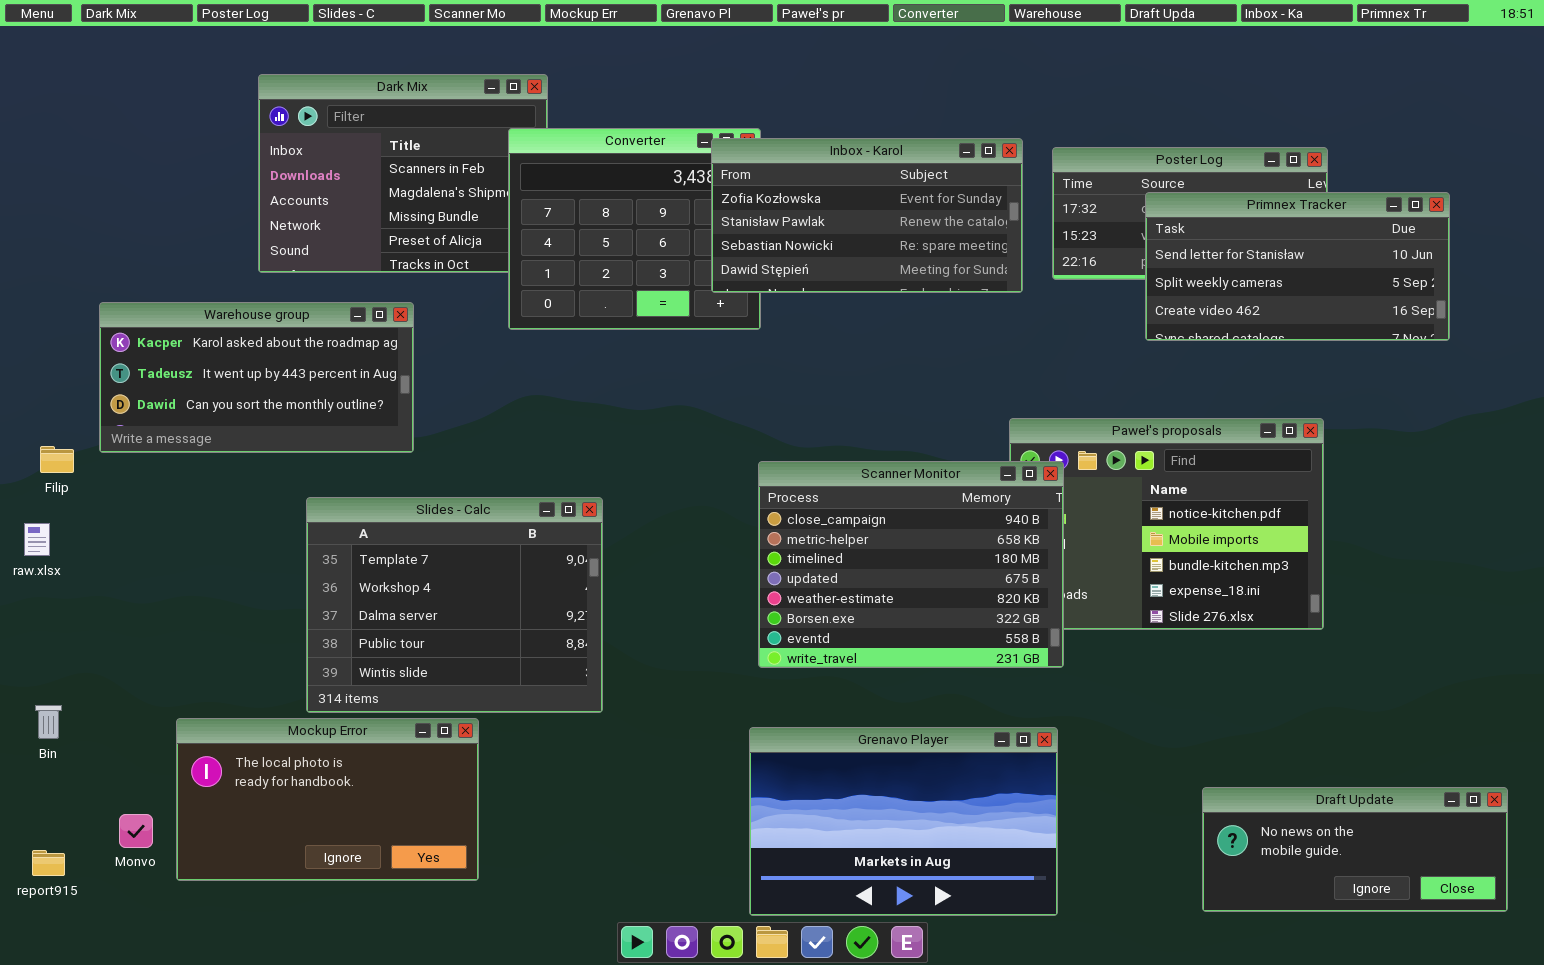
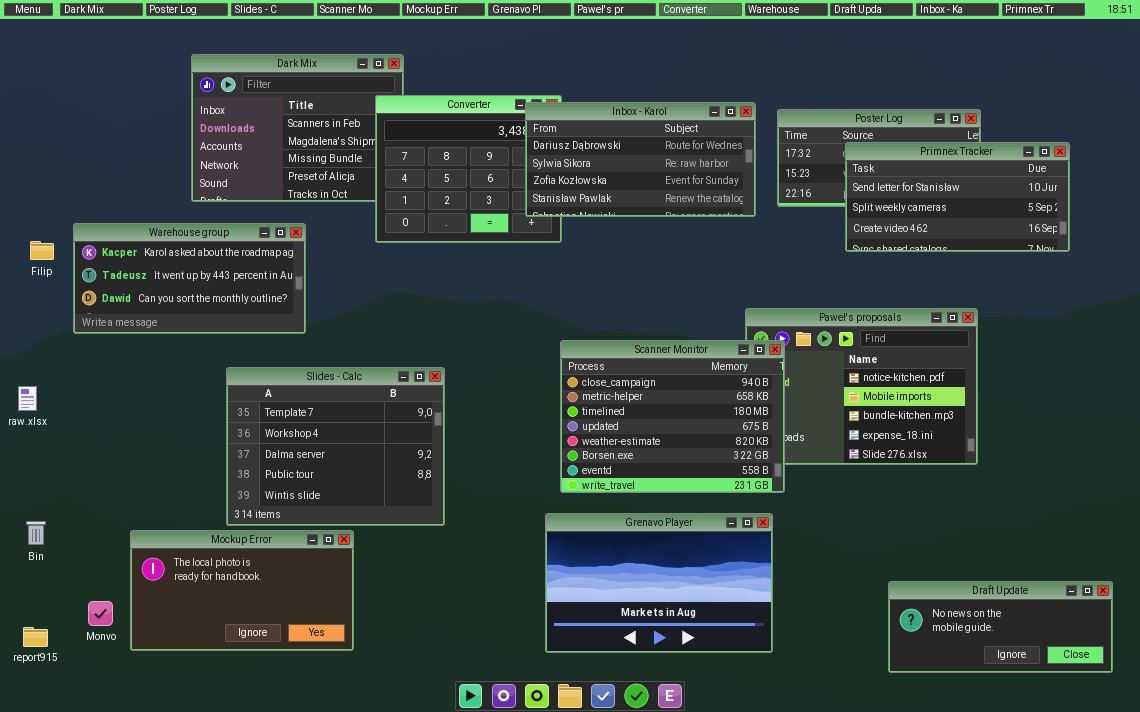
Inbox - Karol: [711,138,1023,293] -> [525,102,756,217], scrolled up 2 rows
Filip: [40,446,74,473] -> [30,241,54,260], moved
Grenavo Player: [749,727,1058,916] -> [545,513,773,653], moved

